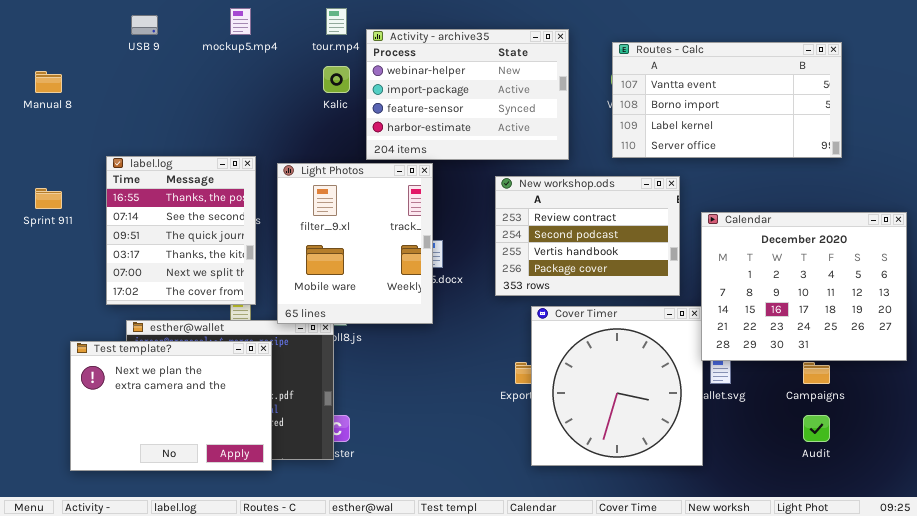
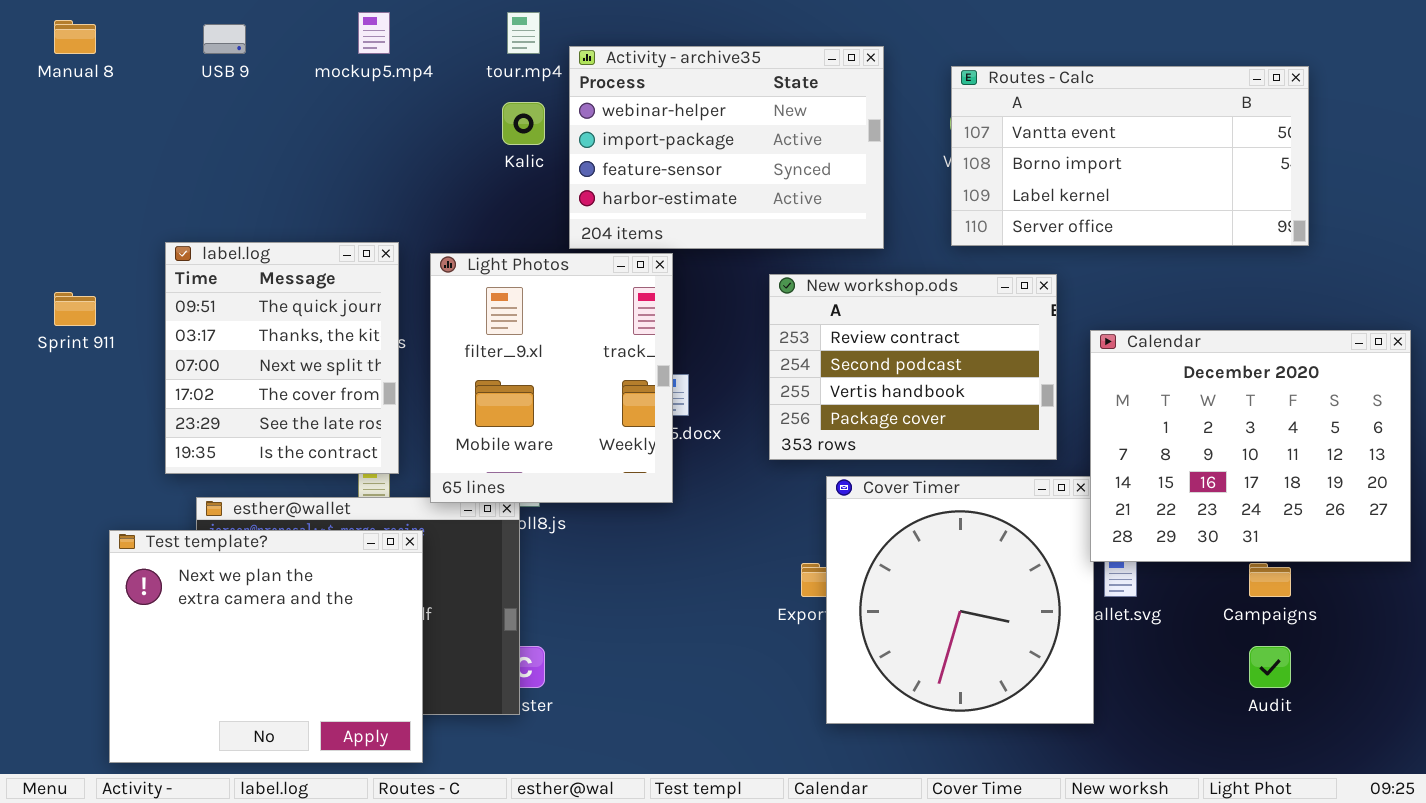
Manual 8: [35,71,62,93] -> [54,20,96,54], moved
label.log: [106,156,256,305] -> [165,242,399,474], scrolled down 2 rows
Test template?: [70,341,272,471] -> [109,530,423,763], resized

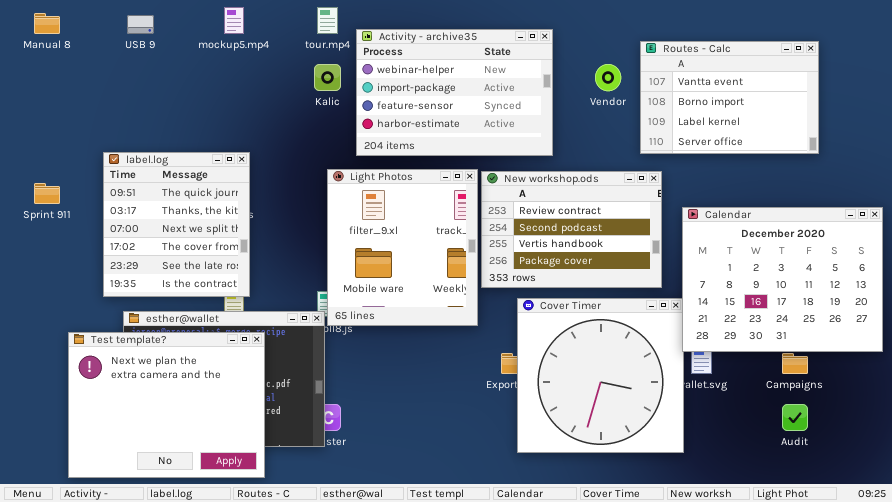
Routes - Calc: [951,66,1309,246] -> [640,41,819,154], resized
Light Photos: [430,253,673,503] -> [327,169,478,326], moved

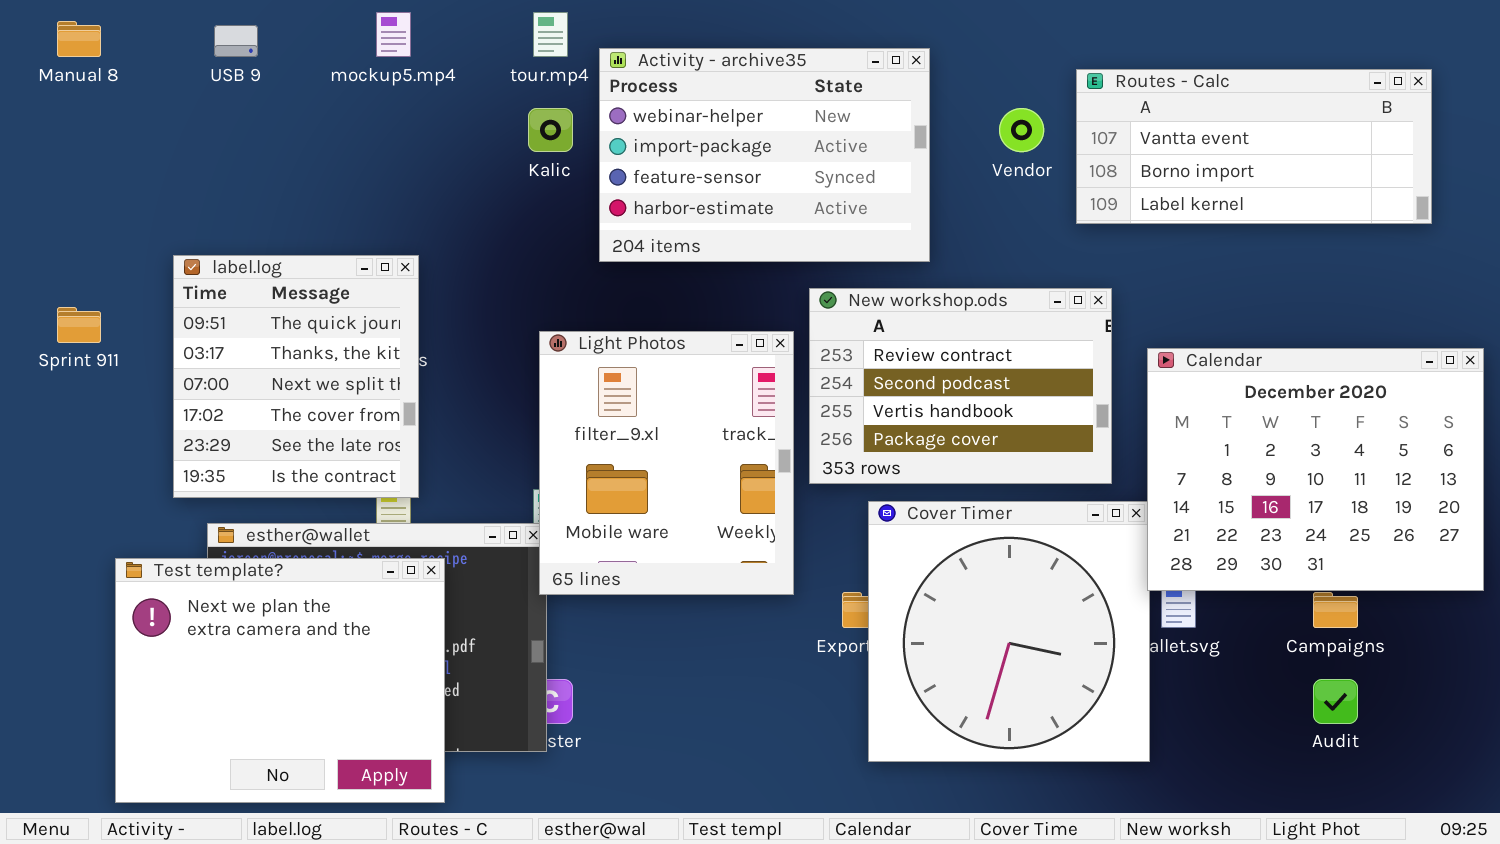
Routes - Calc: [640,41,819,154] -> [1076,69,1432,224], resized
Light Photos: [327,169,478,326] -> [539,331,794,595], moved

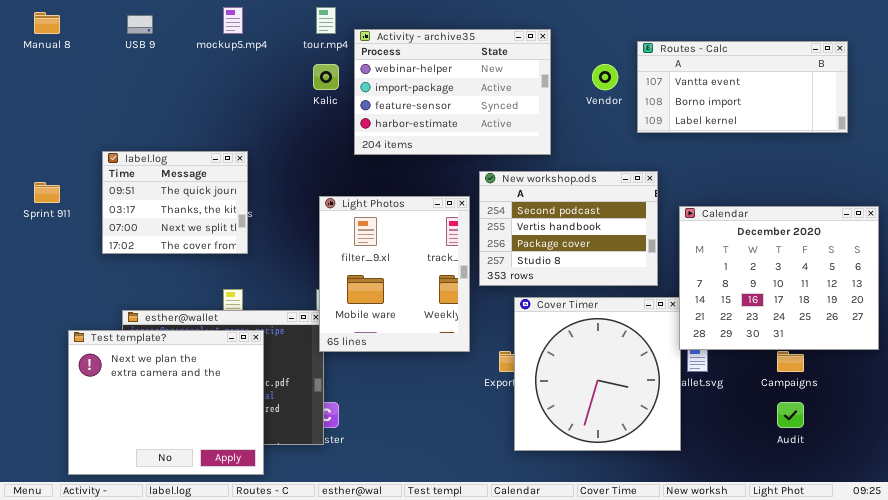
label.log: [173,255,419,498] -> [102,151,248,254], resized
New workshop.ods: [809,288,1112,484] -> [479,171,658,286], scrolled down 1 row

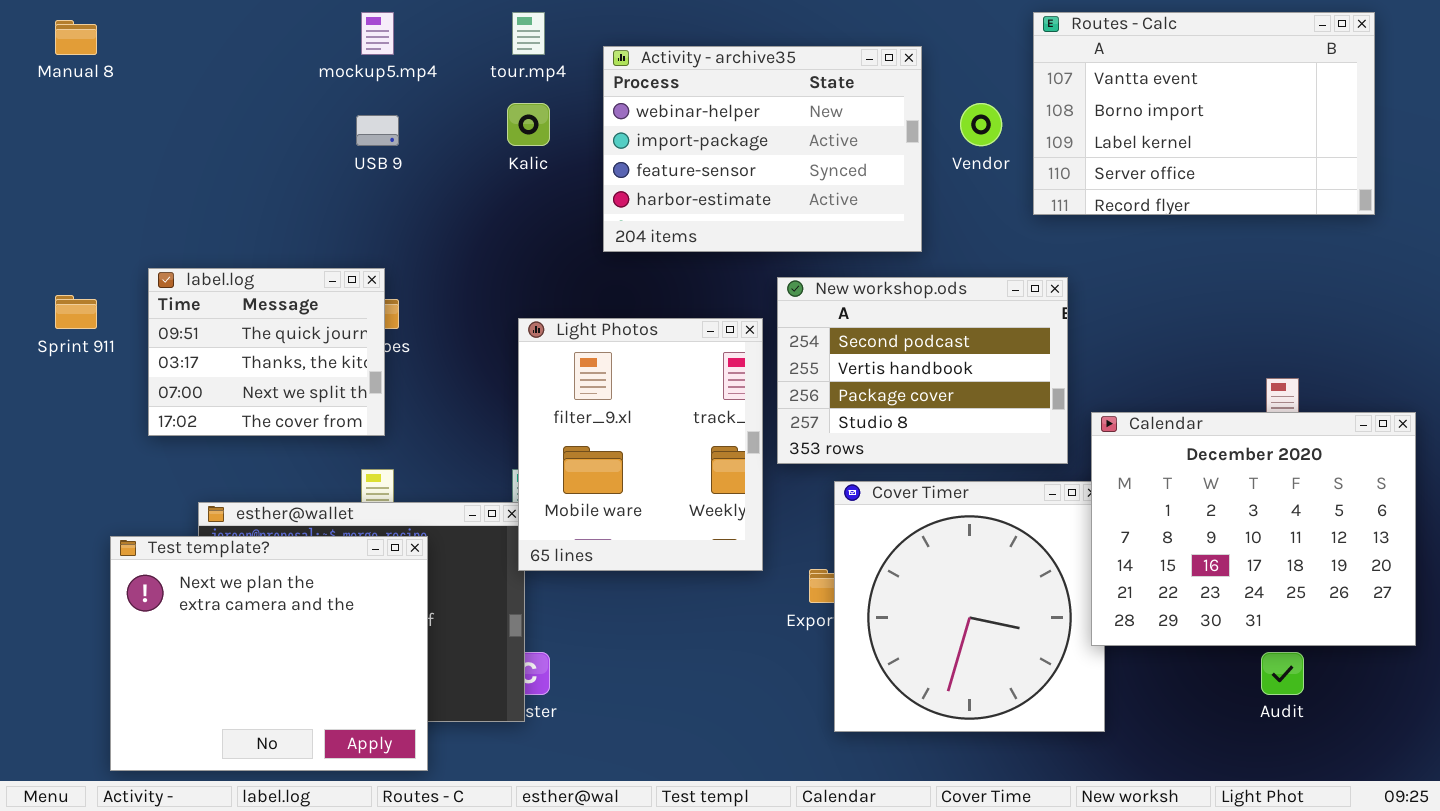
USB 9: [127,15,153,34] -> [356,115,399,146], moved
Activity - archive35: [354,29,551,155] -> [603,46,922,252], moved
Routes - Calc: [637,41,848,133] -> [1033,12,1375,215], resized
label.log: [102,151,248,254] -> [148,268,385,436], moved
Calendar: [679,206,879,350] -> [1091,412,1416,646], moved

